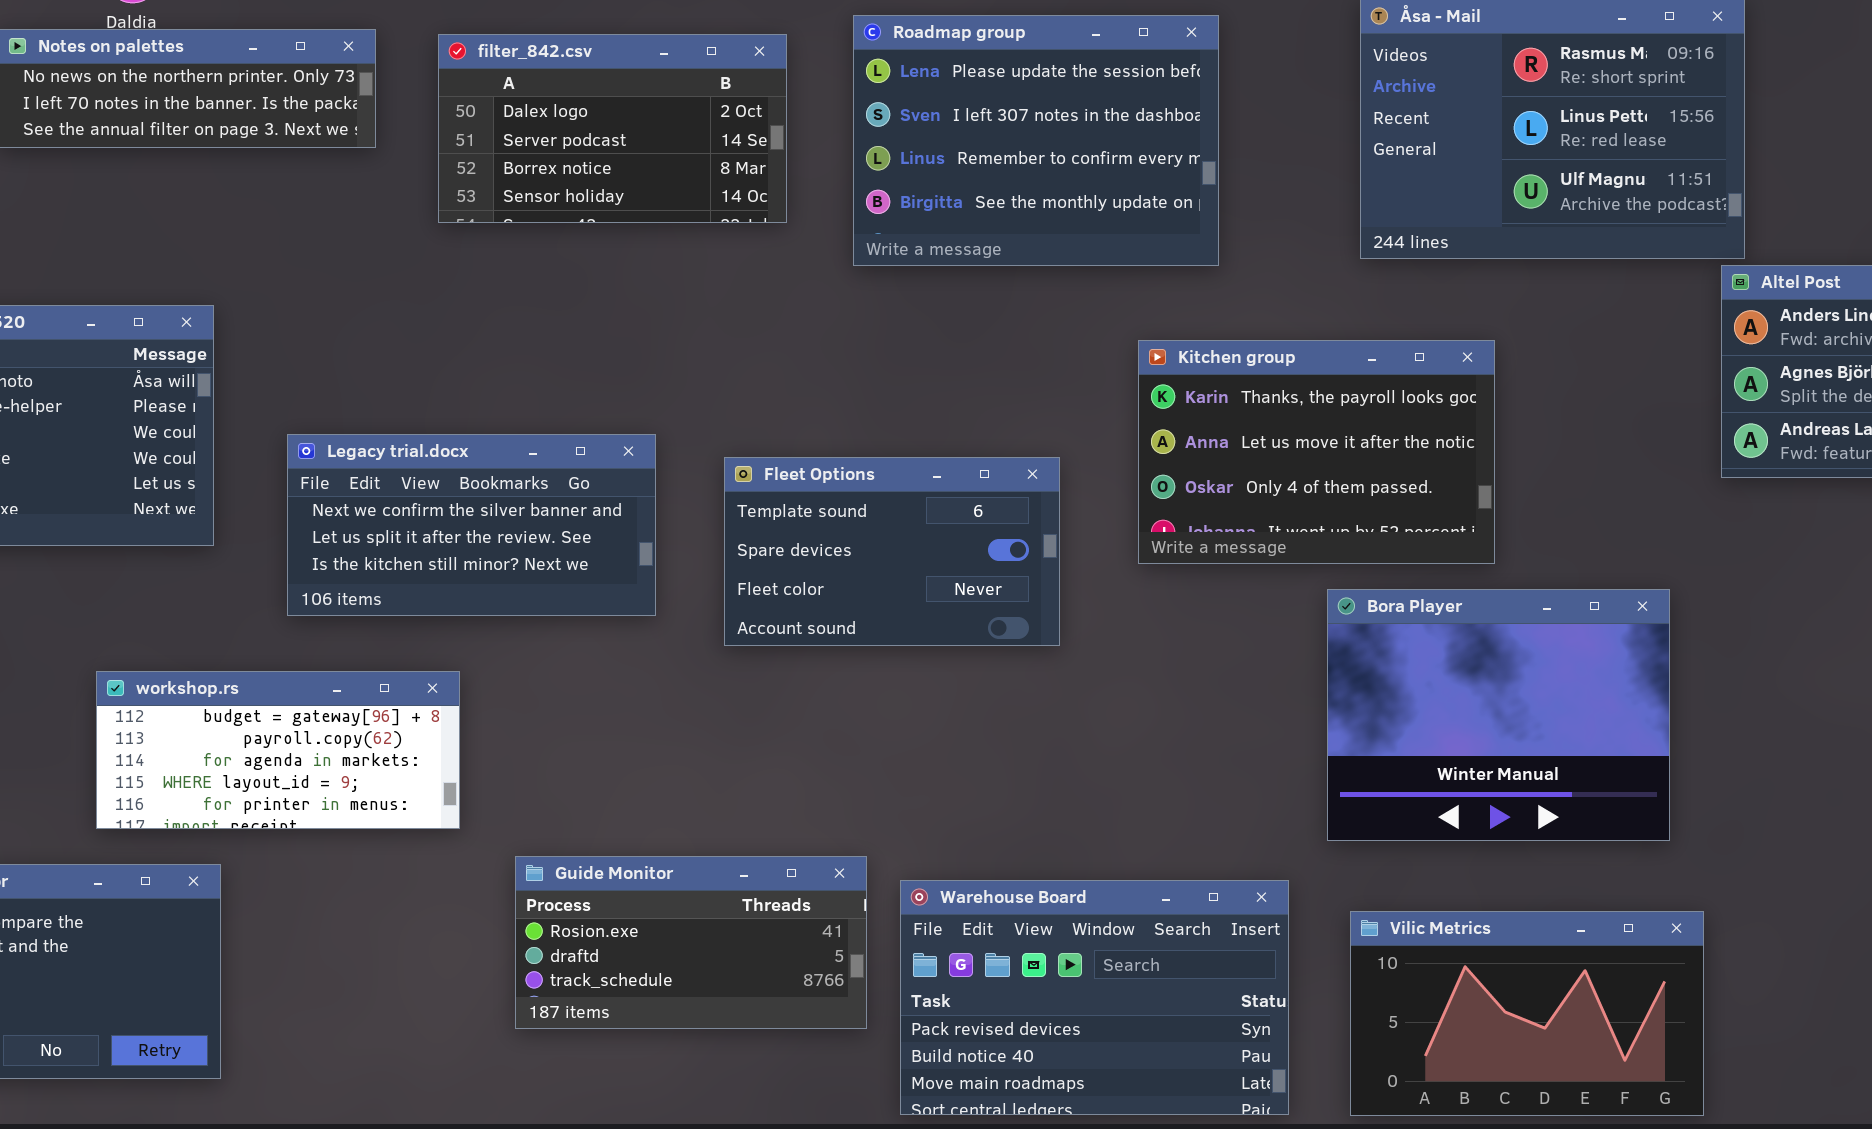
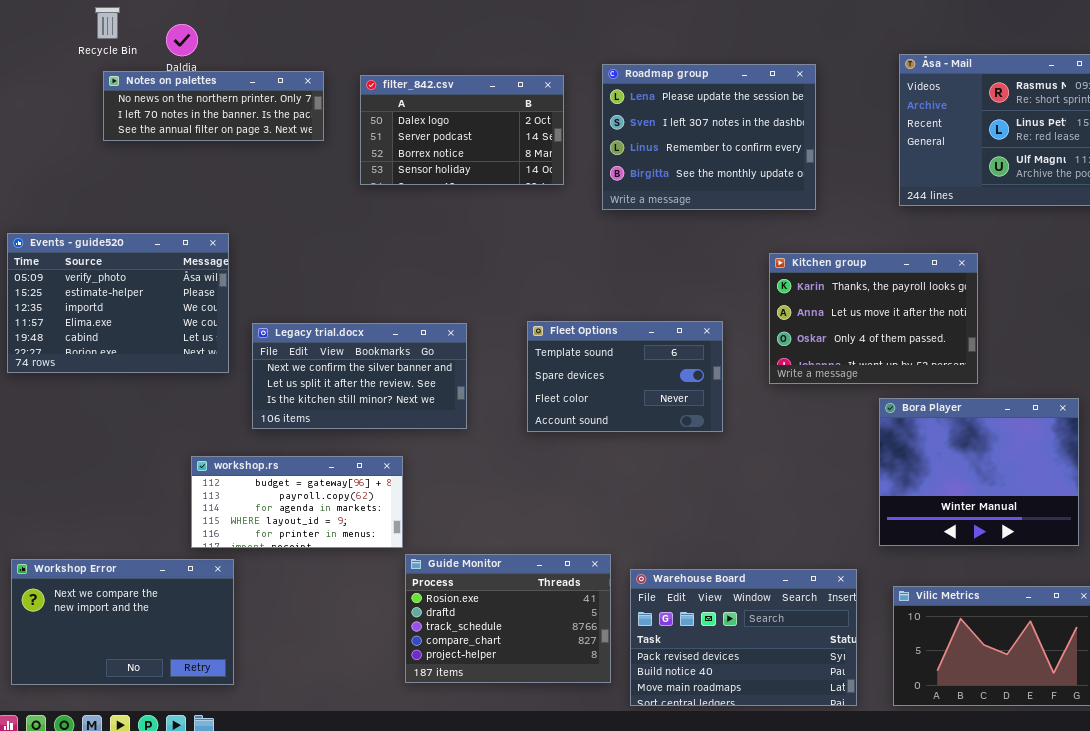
Legacy trial.docx: [287,434,656,616] -> [252,323,467,429], moved
workshop.rs: [96,671,460,829] -> [191,456,403,548], moved
Guide Monitor: [515,856,867,1029] -> [405,554,611,683], resized

